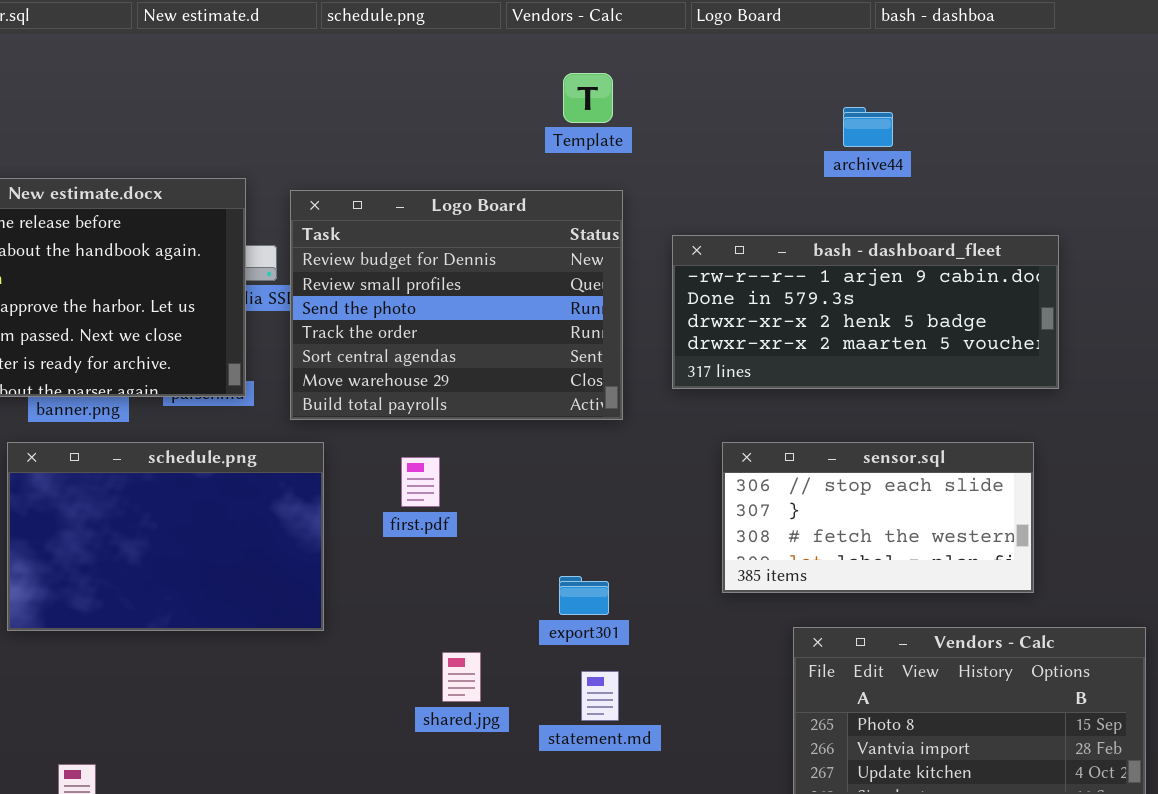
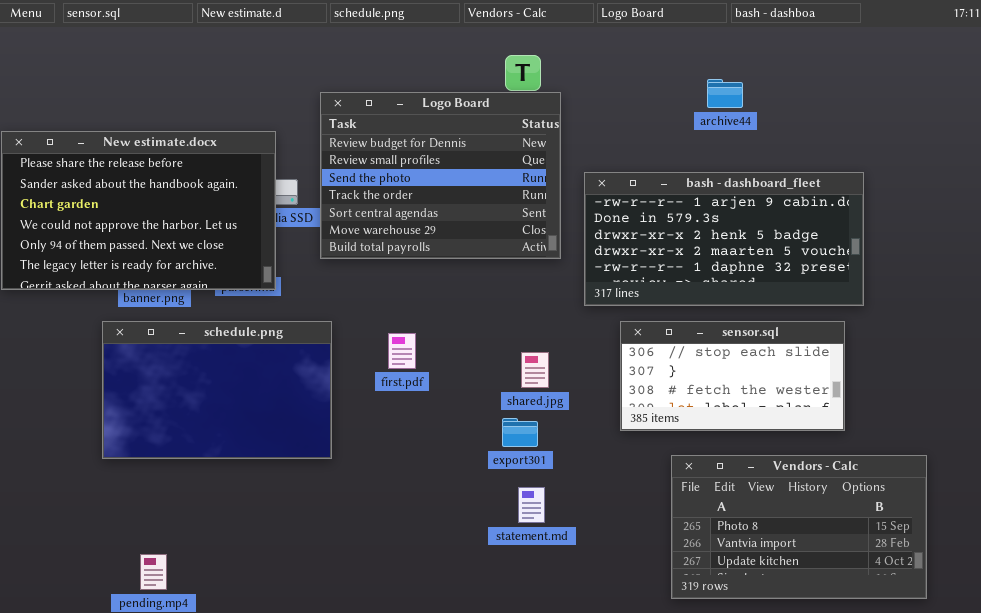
Logo Board: [290,190,623,420] -> [320,92,561,259], moved
bash - dashboard_fleet: [672,235,1059,389] -> [584,172,864,306], resized
shared.jpg: [442,652,481,702] -> [521,352,549,388], moved

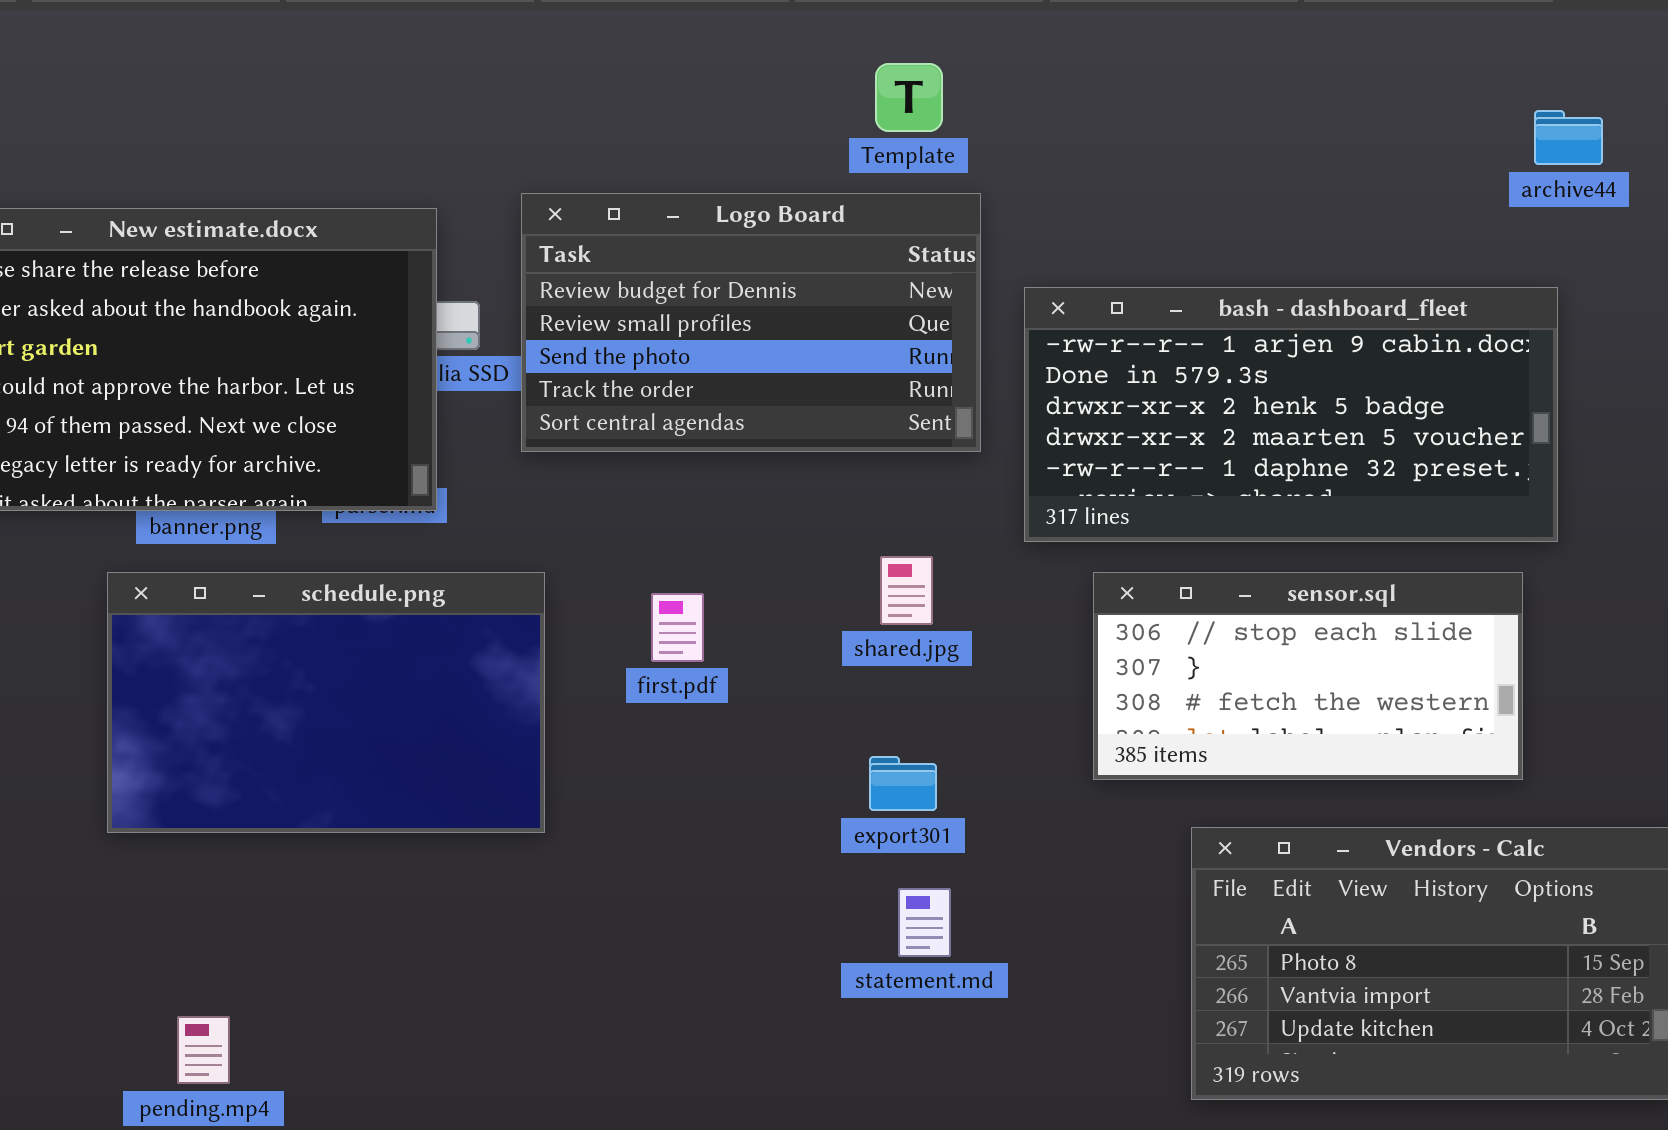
archive44: [707,79,743,108] -> [1534,110,1603,165], moved
Logo Board: [320,92,561,259] -> [521,193,981,452], resized
shared.jpg: [521,352,549,388] -> [880,556,933,625], moved

